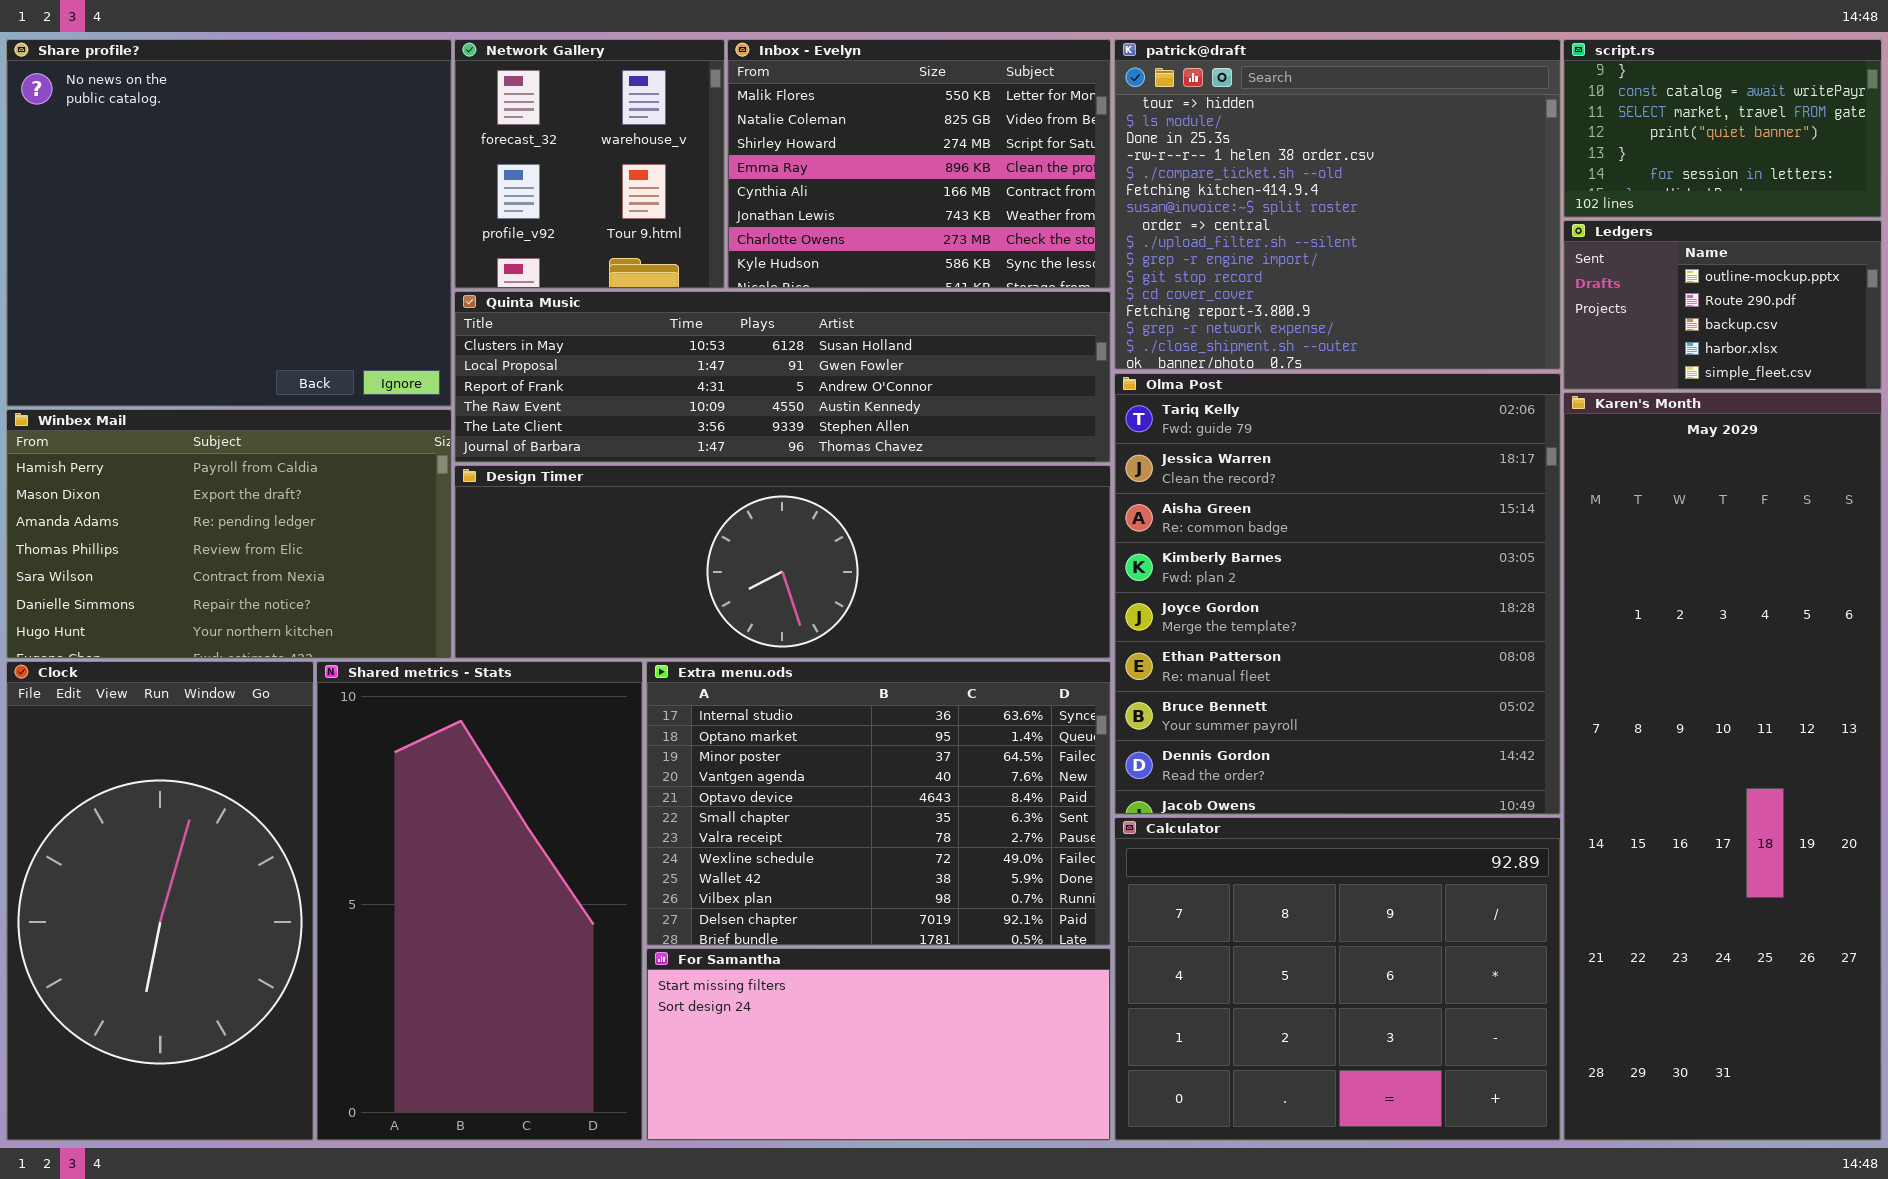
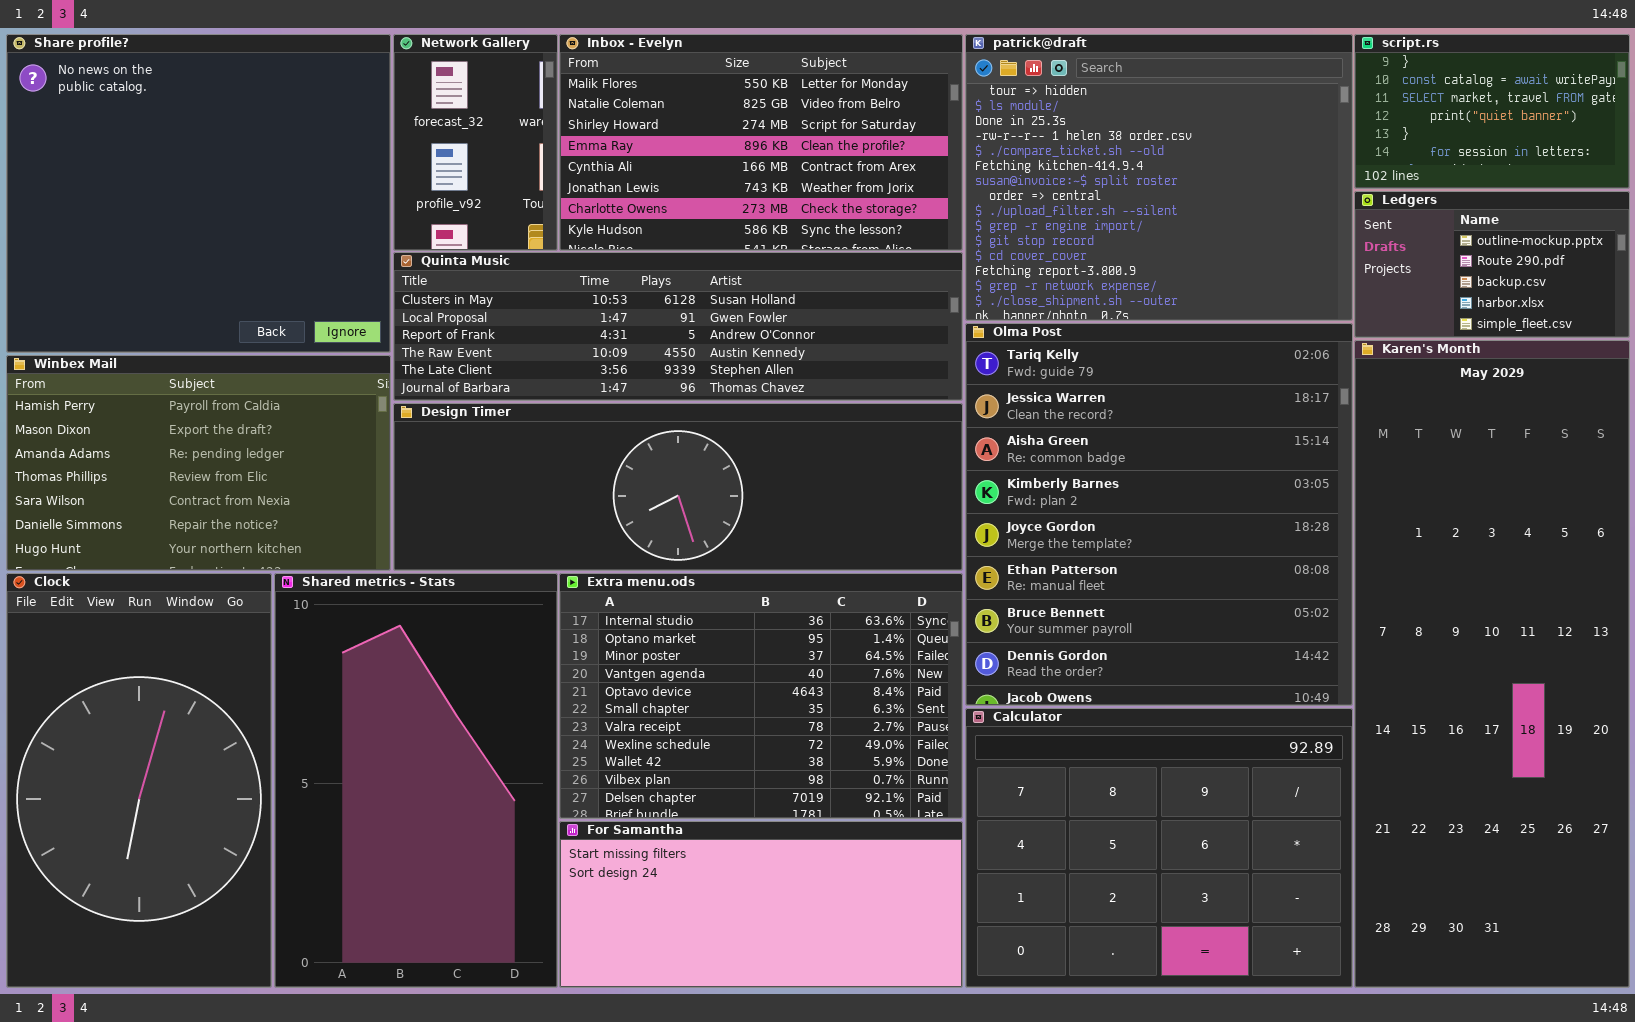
Network Gallery: [454,39,725,289] -> [393,34,558,251], resized
Inbox - Evelyn: [727,39,1111,289] -> [559,34,963,251], resized

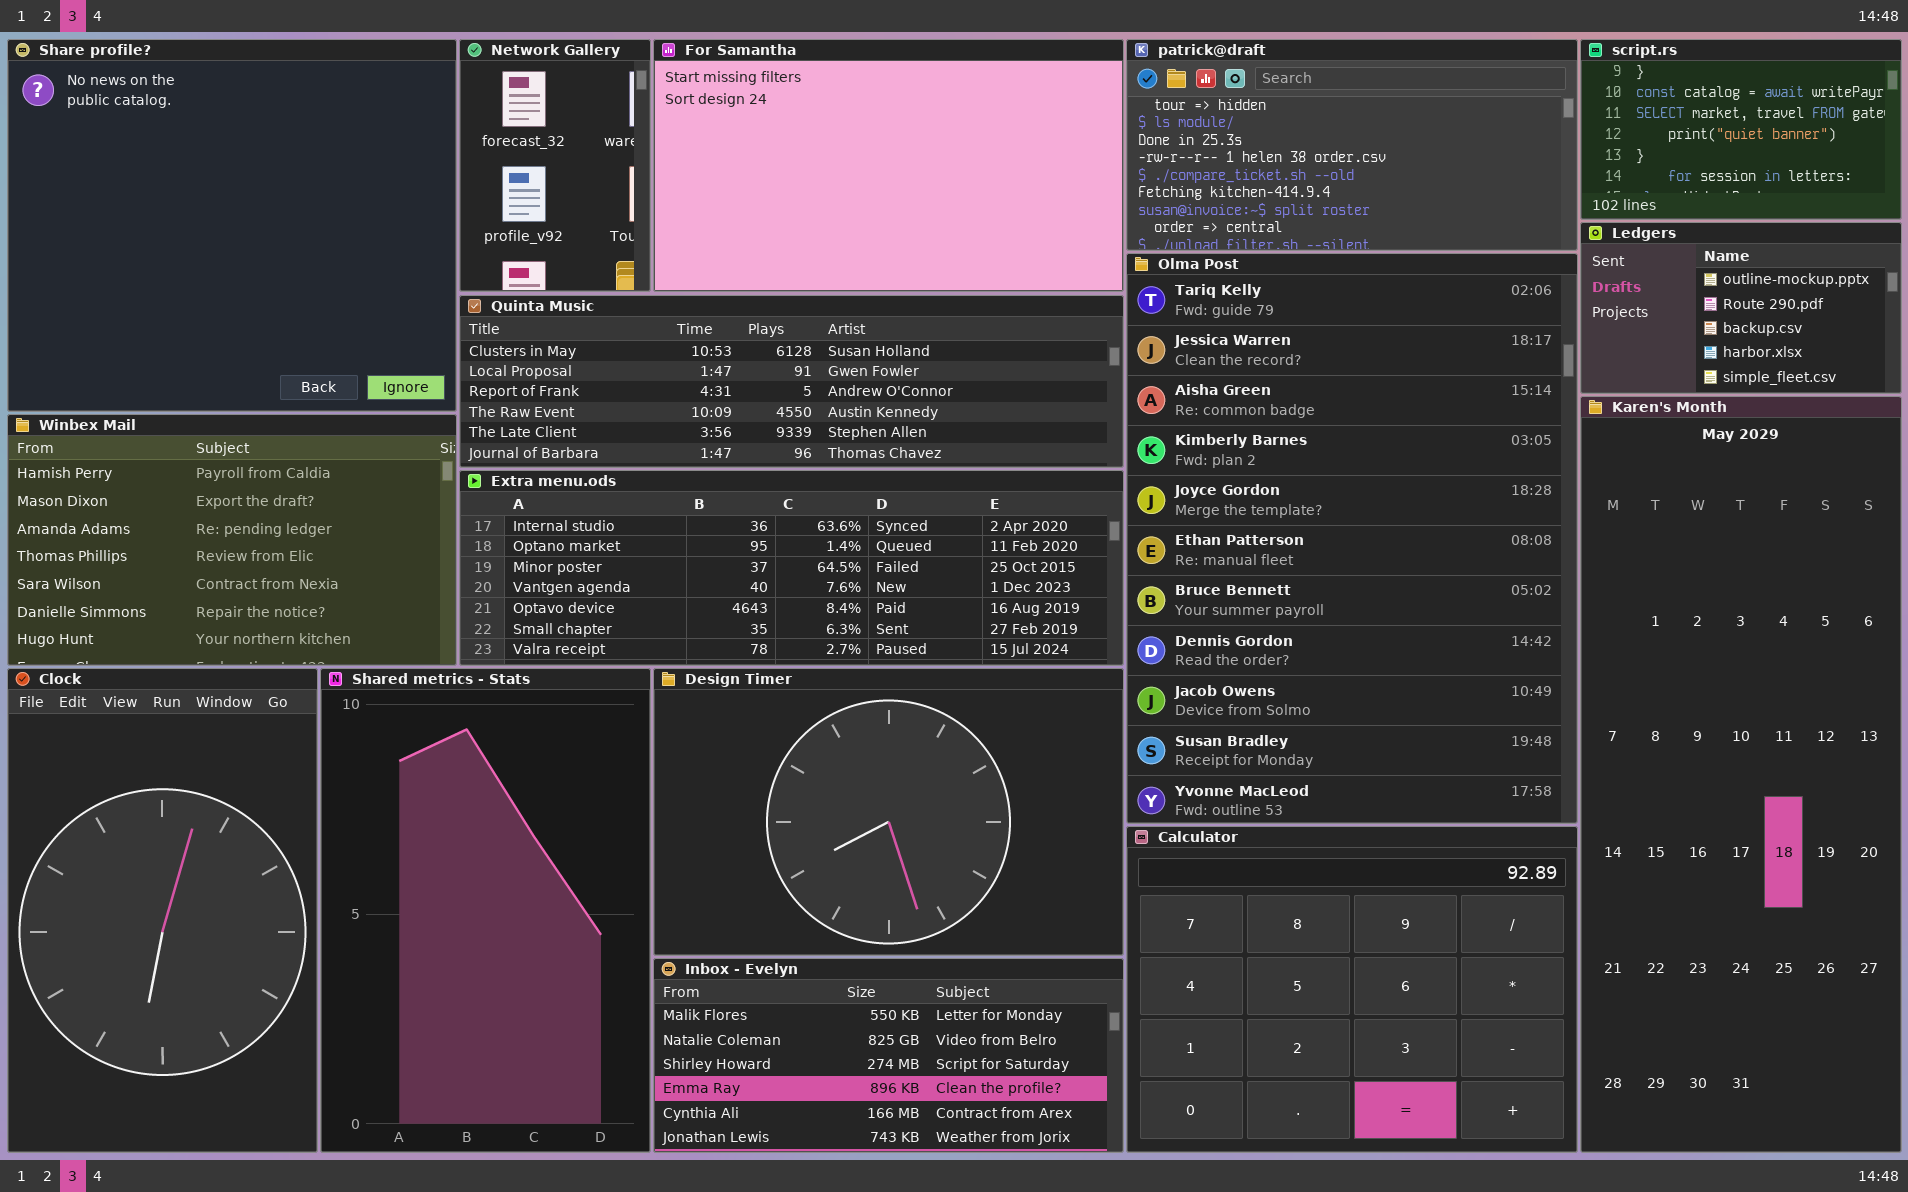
Inbox - Evelyn: [559,34,963,251] -> [653,958,1124,1153], moved, resized
patrick@draft: [965,34,1353,321] -> [1126,39,1578,251], resized
Olma Post: [965,323,1353,706] -> [1126,253,1578,824], resized
Design Timer: [393,403,963,571] -> [653,668,1124,956], moved, resized
Extra menu.ods: [559,573,963,819] -> [459,470,1124,666], moved, resized
For Samantha: [559,821,963,988] -> [653,39,1124,292], moved, resized

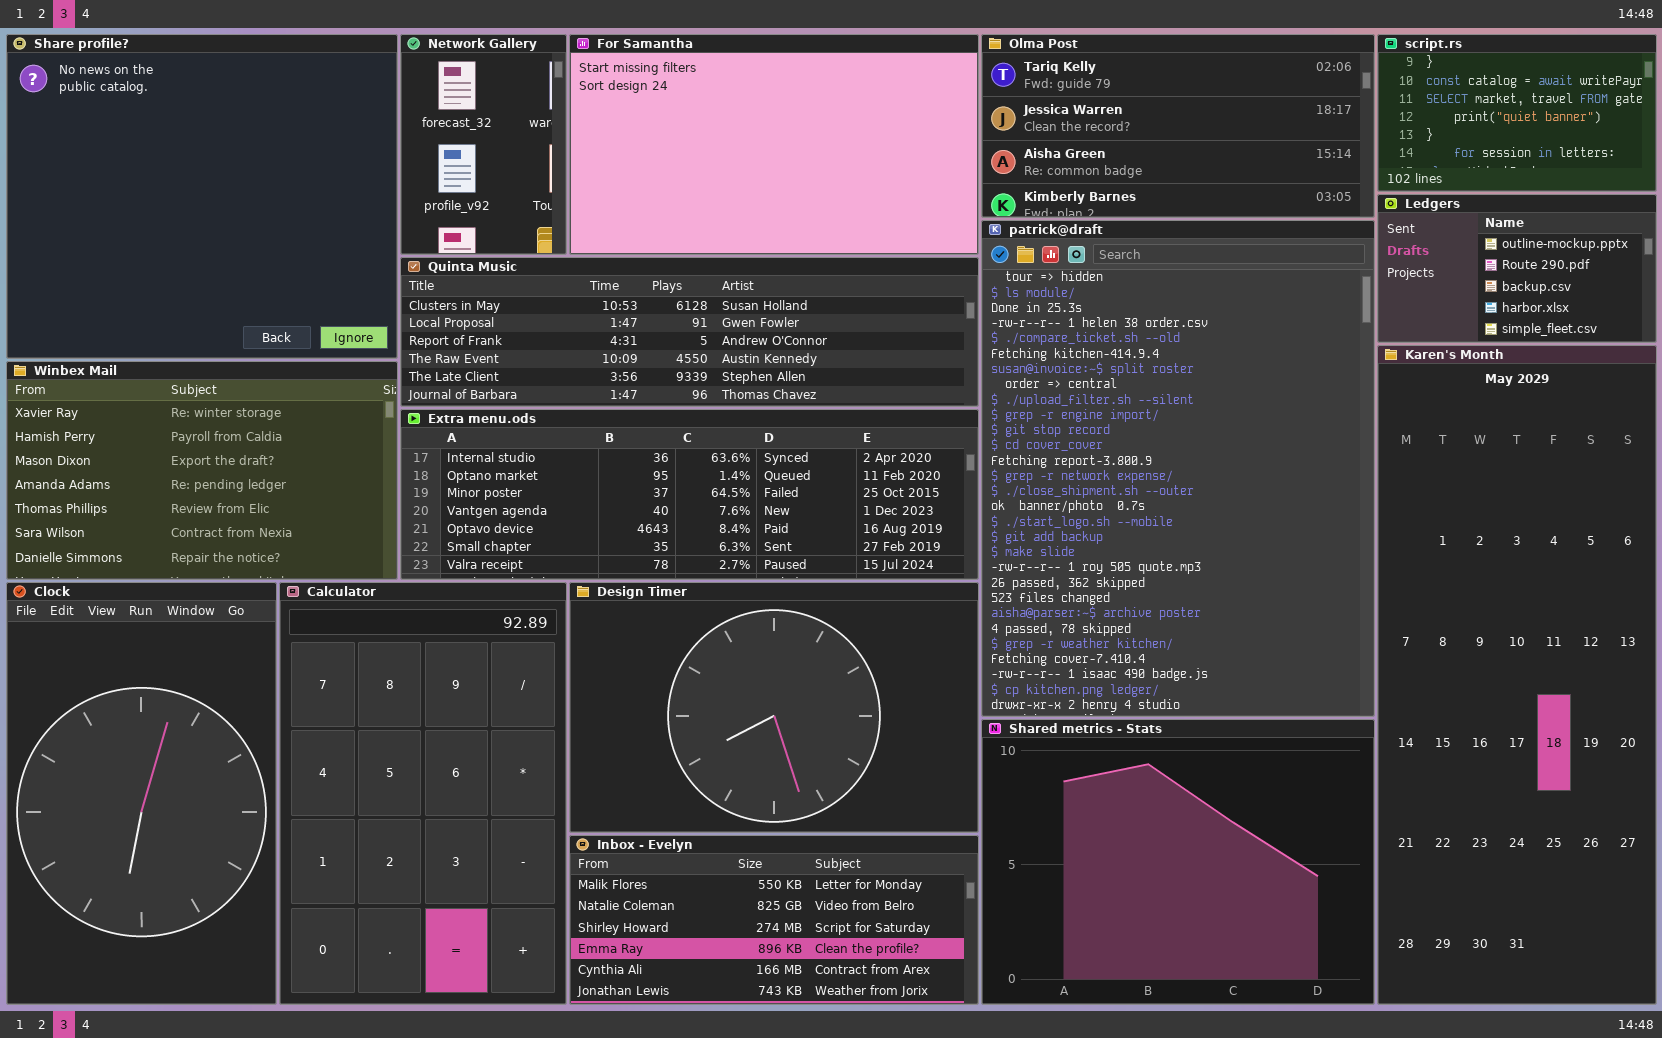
patrick@draft: [1126,39,1578,251] -> [981,220,1375,717], moved, resized
Olma Post: [1126,253,1578,824] -> [981,34,1375,218], moved, resized
Winbex Mail: [7,414,457,666] -> [6,361,398,580], scrolled up 1 row
Shared metrics - Stats: [320,668,651,1153] -> [981,719,1375,1005], moved, resized
Calculator: [1126,826,1578,1153] -> [279,582,567,1005], moved, resized

